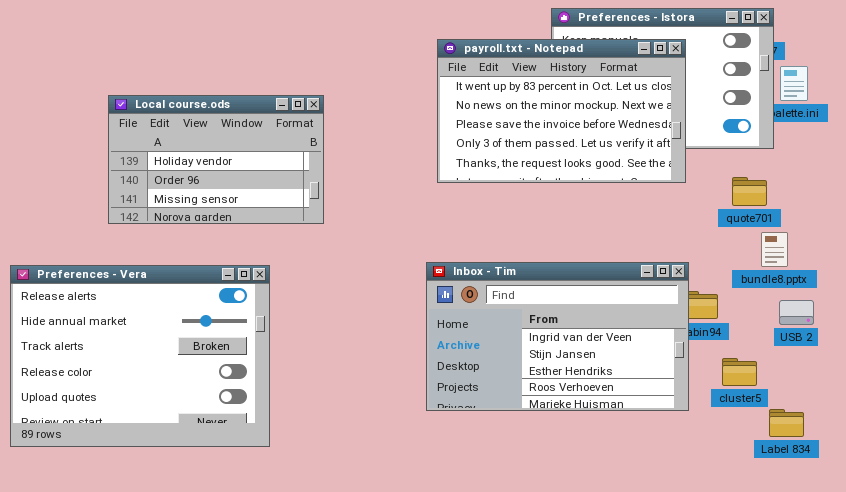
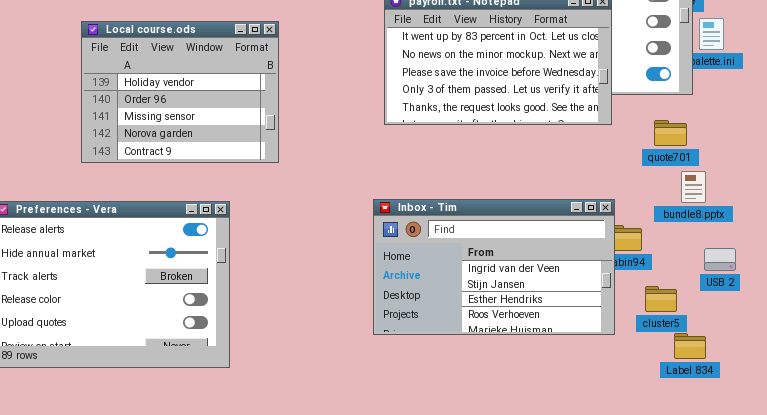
Local course.ods: [108,95,324,224] -> [81,21,279,163], resized
USB 2: [779,300,814,325] -> [704,248,736,271], moved
Label 834: [769,409,804,437] -> [674,333,706,359], moved

